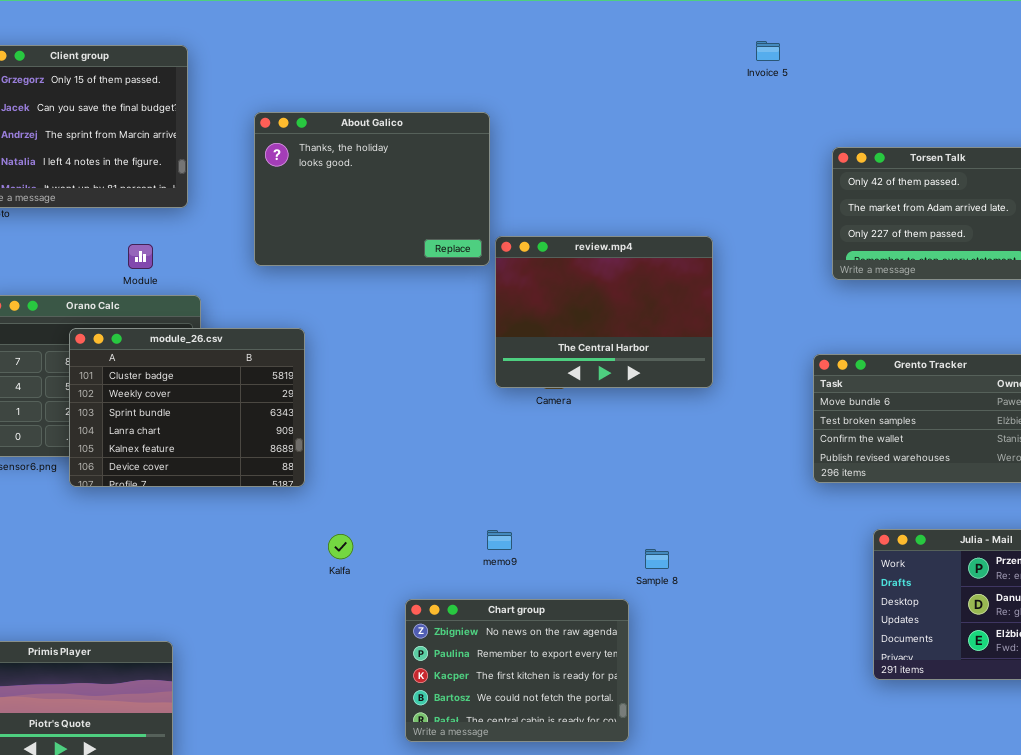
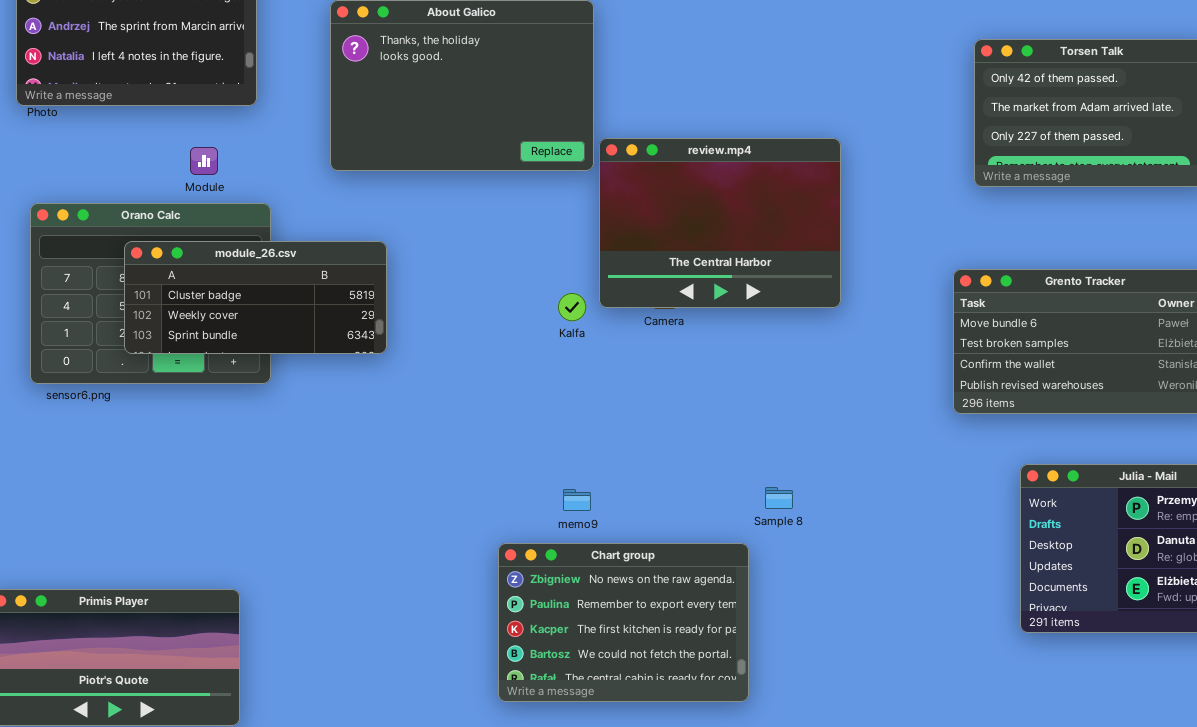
module_26.csv: [69,328,305,487] -> [124,241,387,354], resized
memo9: [487,530,512,550] -> [563,489,591,511], moved
Kalfa: [328,534,353,559] -> [558,293,586,321], moved

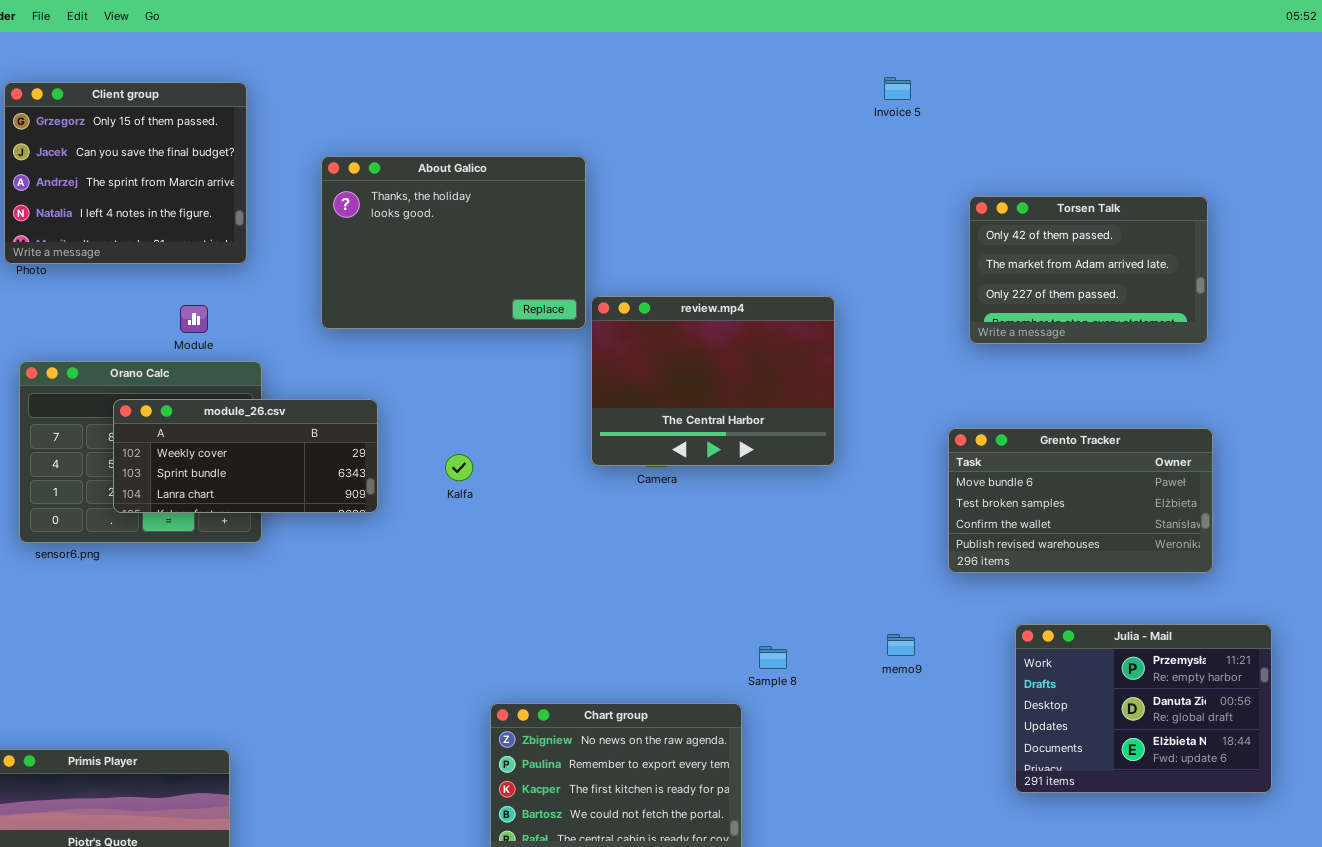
module_26.csv: [124,241,387,354] -> [113,399,378,513], scrolled down 1 row
Kalfa: [558,293,586,321] -> [445,454,473,481], moved
memo9: [563,489,591,511] -> [887,634,915,656], moved

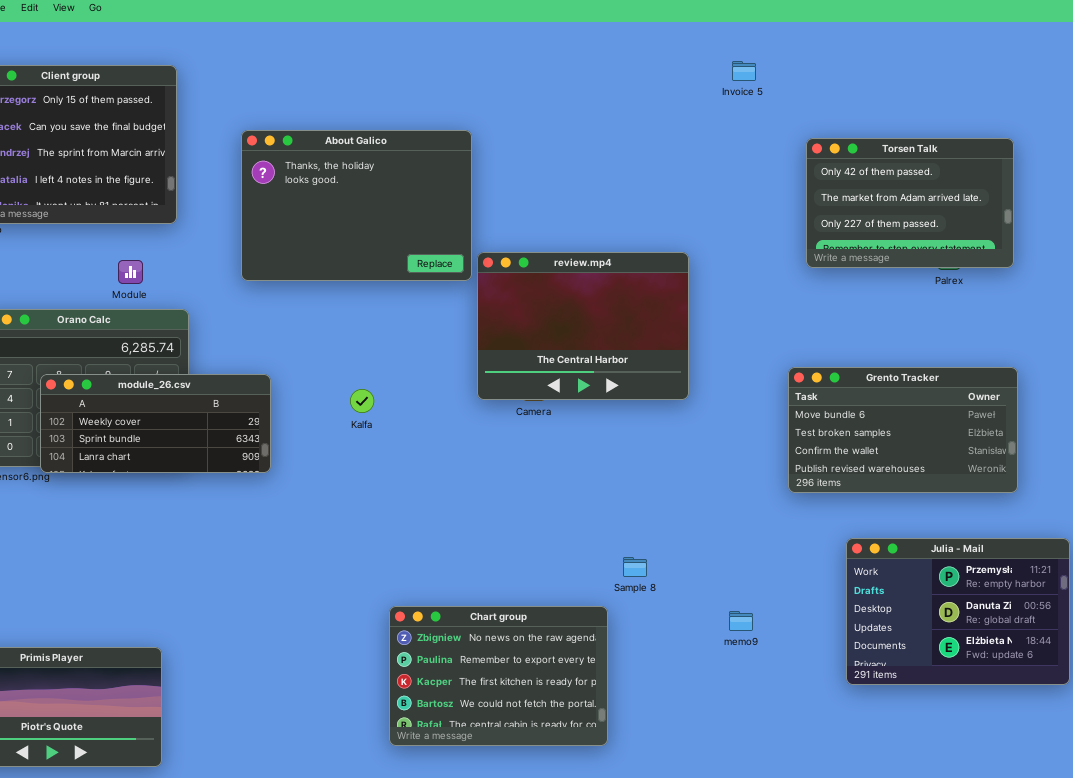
Torsen Talk: [969,196,1208,344] -> [806,138,1014,268], moved
module_26.csv: [113,399,378,513] -> [40,374,271,473], moved
memo9: [887,634,915,656] -> [729,611,753,631], moved

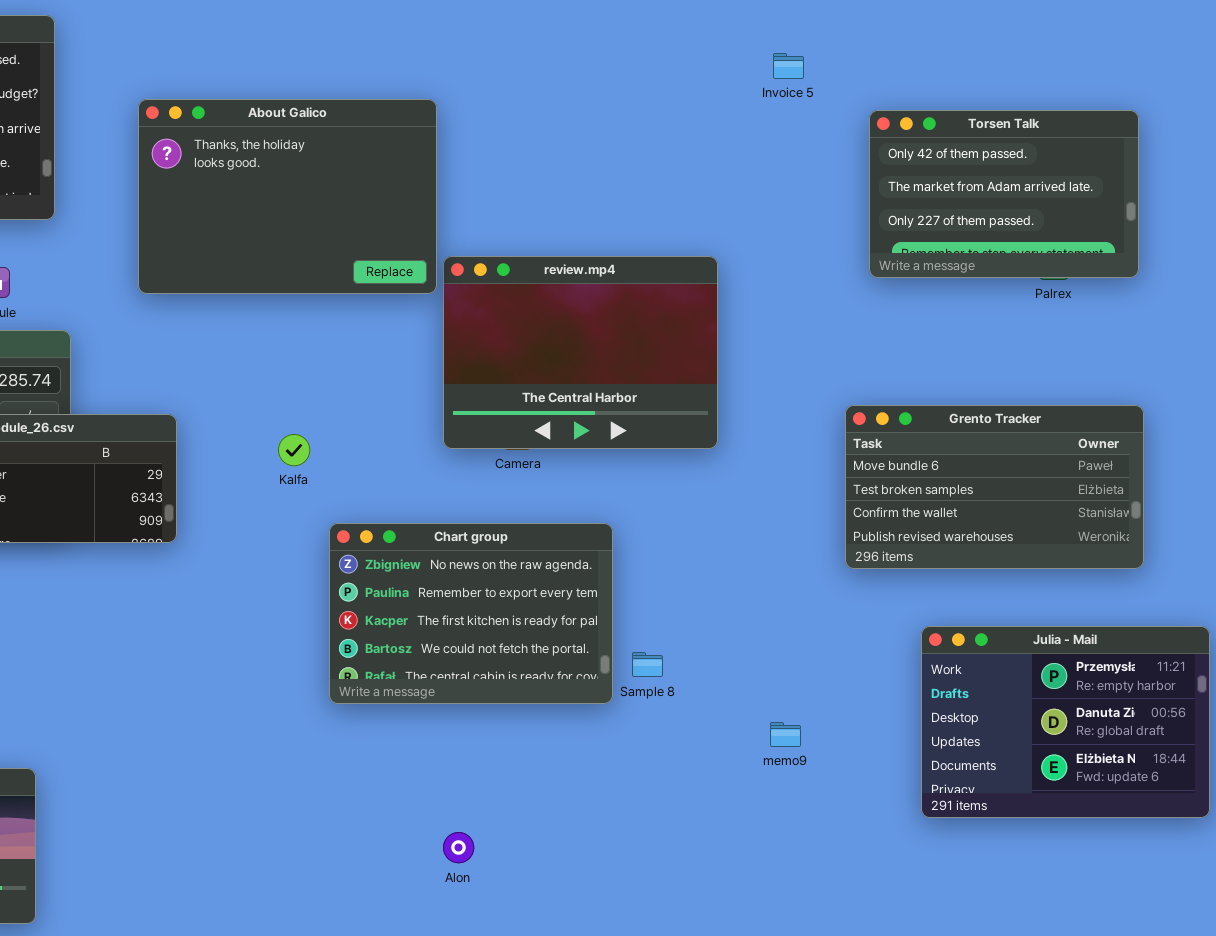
Invoice 5: [732,61,756,81] -> [773,53,804,79], moved
Chart group: [389,606,608,746] -> [329,523,613,704], moved

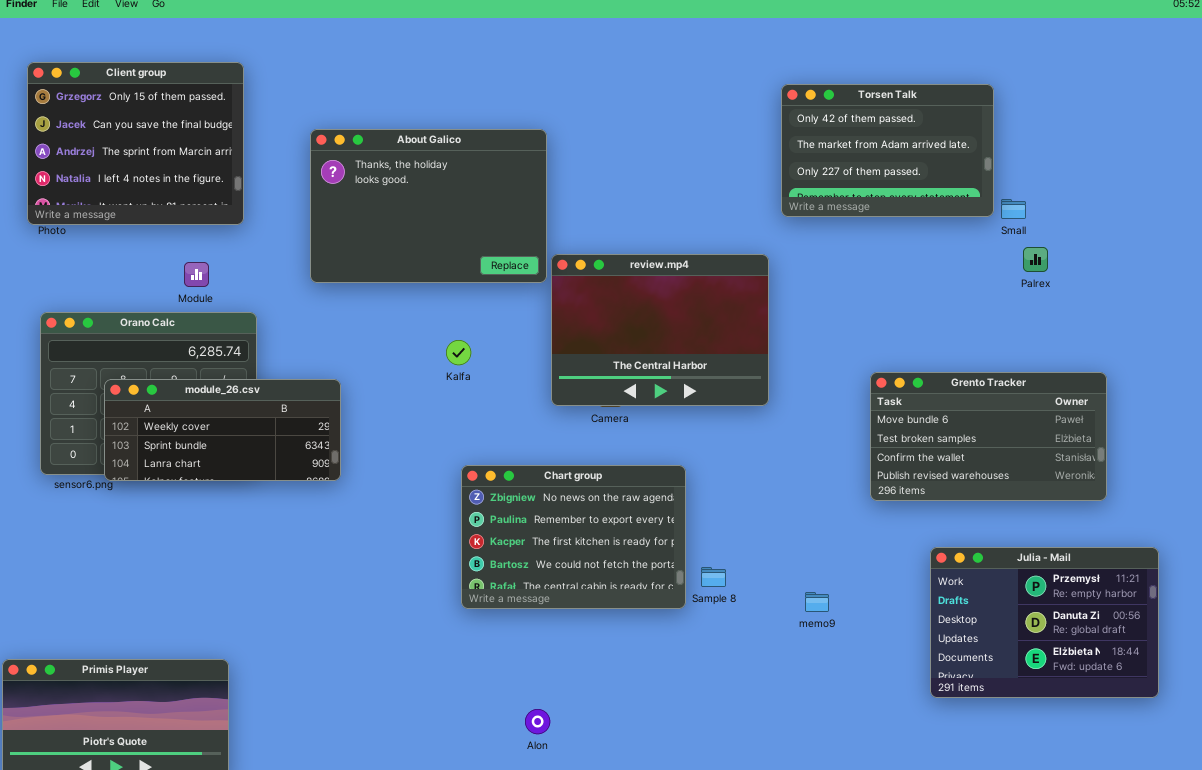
Torsen Talk: [869,110,1139,278] -> [781,84,994,217], moved
Kalfa: [278,434,310,466] -> [446,340,471,365], moved
memo9: [770,722,801,747] -> [805,592,829,612], moved
Alon: [443,832,474,863] -> [525,709,550,734], moved

